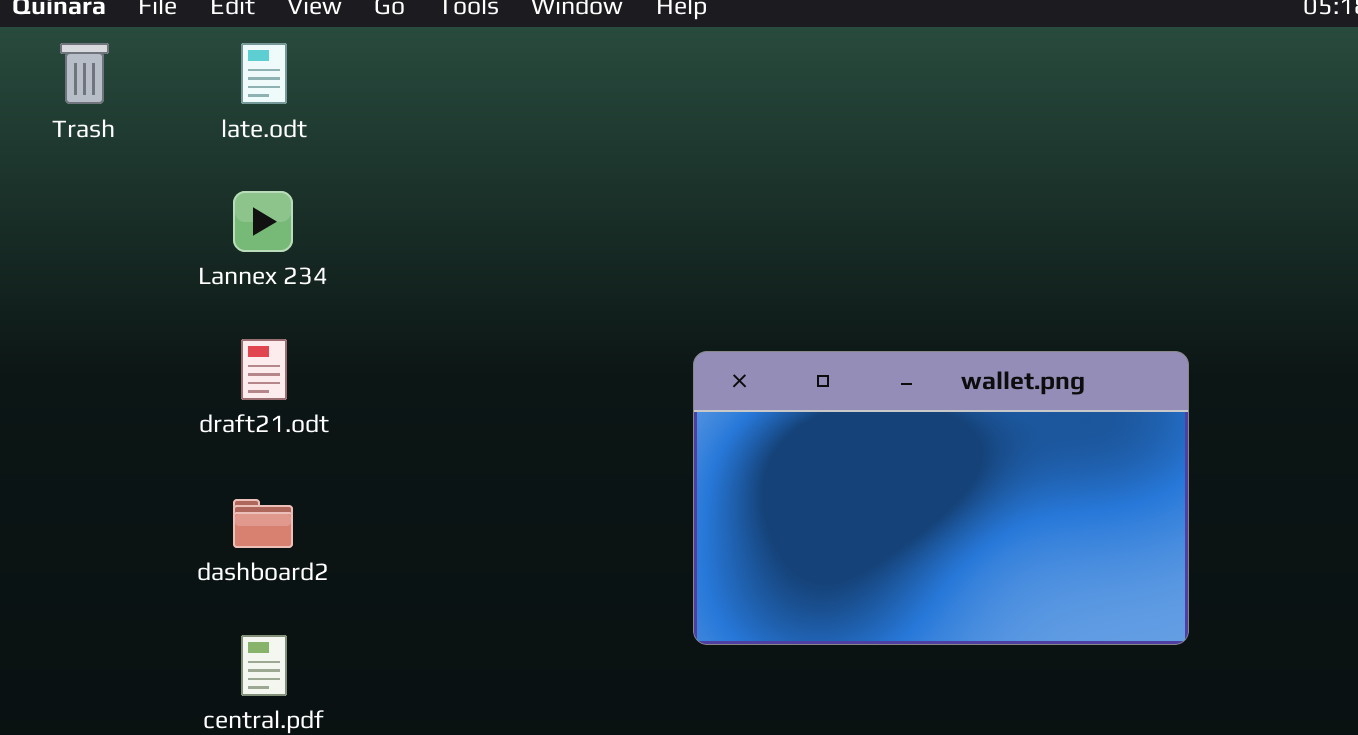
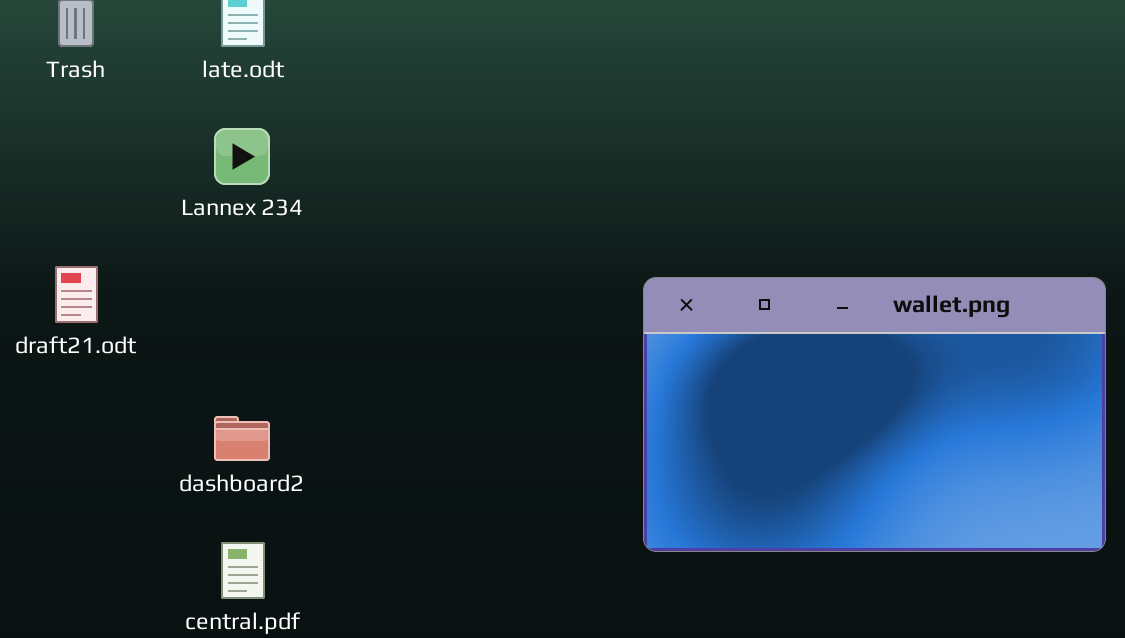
draft21.odt: [241,339,287,400] -> [55,266,98,323], moved

